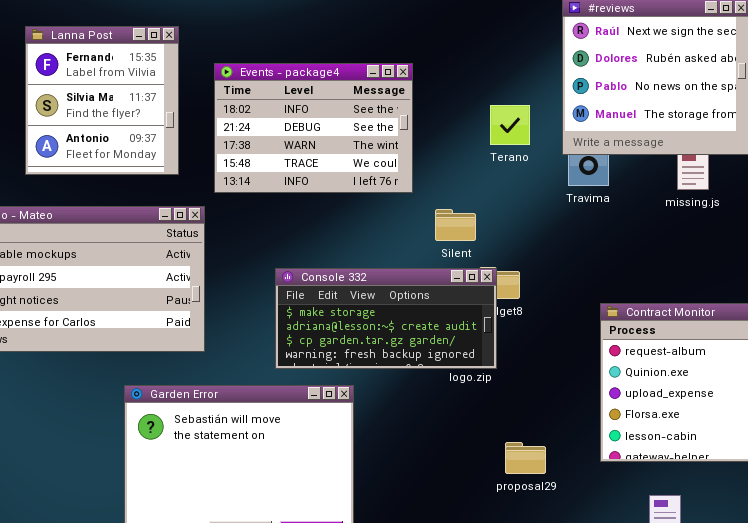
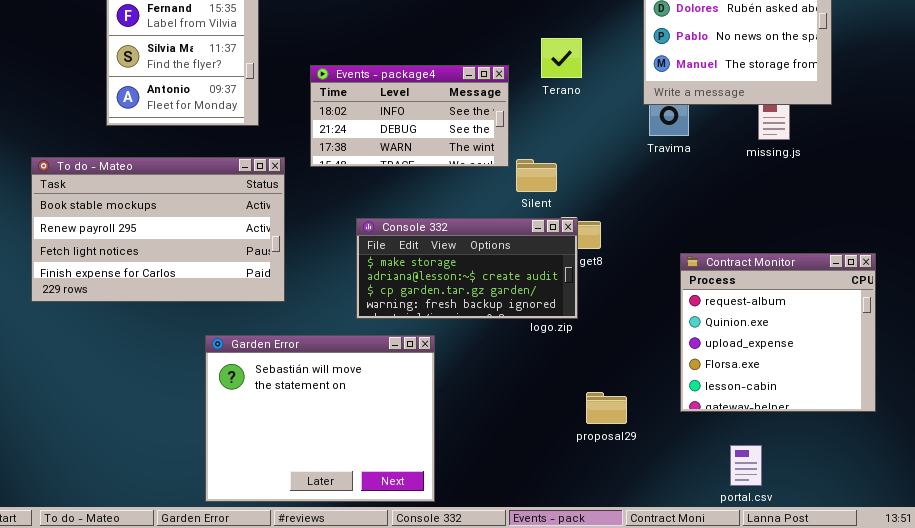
Events - package4: [214,63,413,193] -> [310,65,509,167], moved, resized
Terano: [490,105,530,145] -> [541,38,582,78], moved

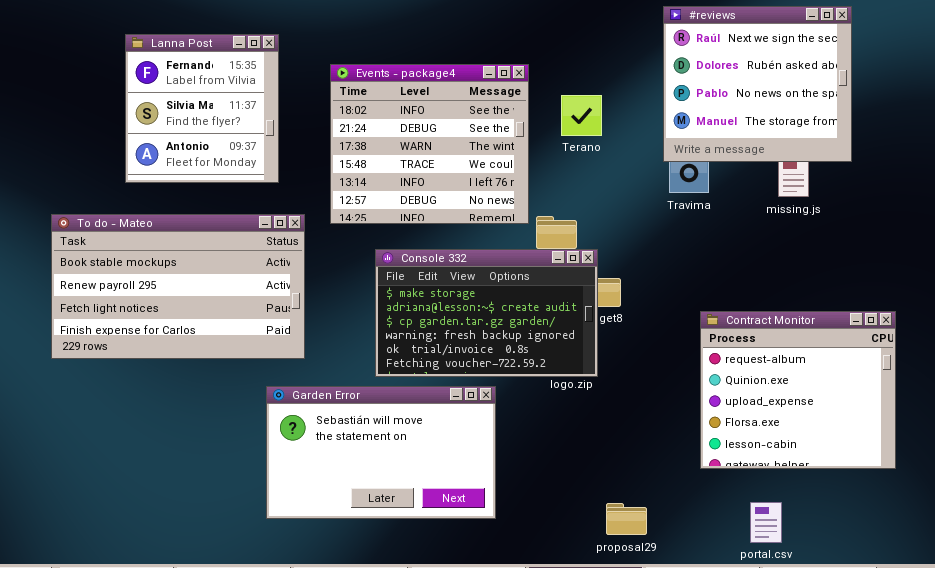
Events - package4: [310,65,509,167] -> [330,64,529,224], resized
Console 332: [356,218,578,319] -> [375,249,598,377], resized
Garden Error: [205,335,435,502] -> [266,386,496,519], moved, resized
proposal29: [586,392,627,424] -> [606,503,647,535], moved

